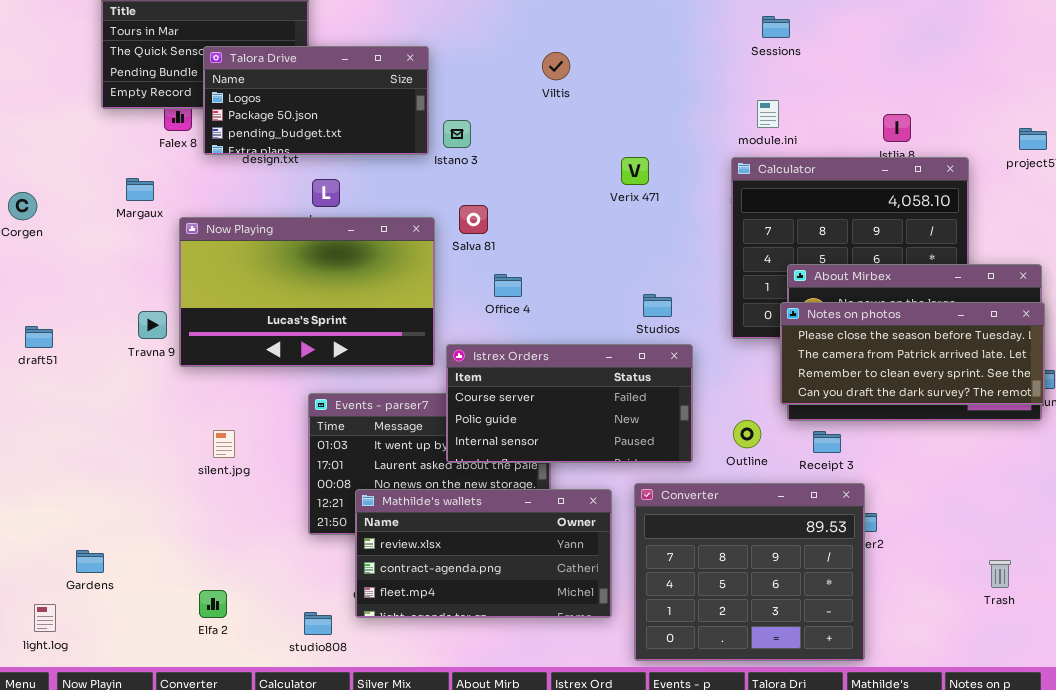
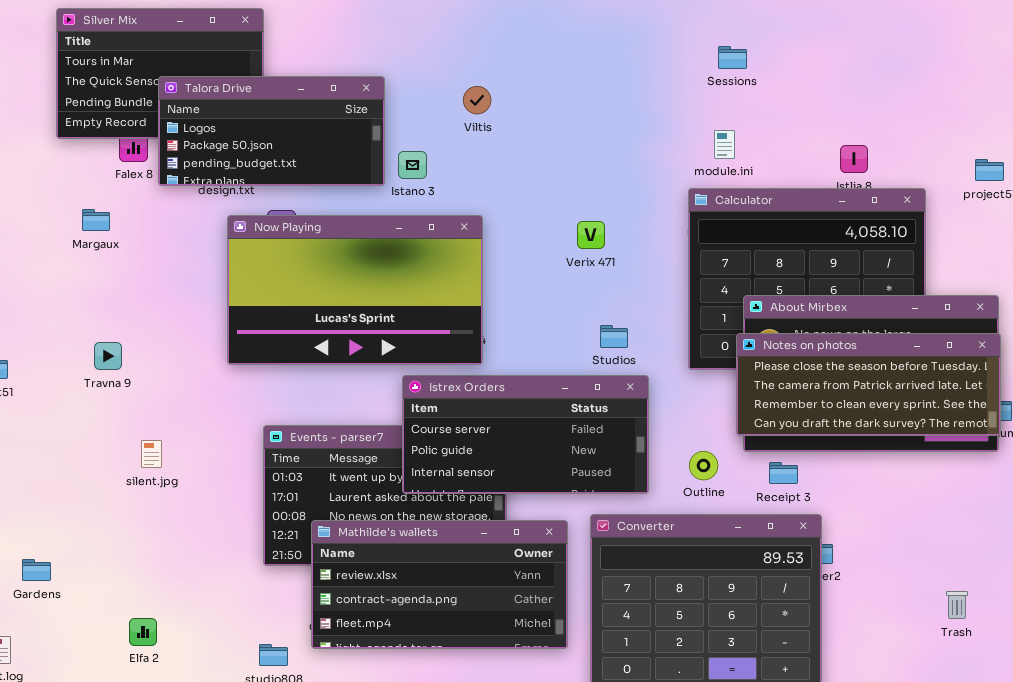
Viltis: [542,52,570,80] -> [463,86,491,114], moved
Verix 471: [621,157,649,185] -> [577,221,605,249], moved
Now Playing: [179,217,435,367] -> [227,215,483,365], moved
silent.jpg: [213,430,235,458] -> [141,440,162,468], moved
Gardens: [76,550,104,573] -> [22,559,51,581], moved
Elfa 2: [199,590,227,618] -> [129,618,157,646], moved

